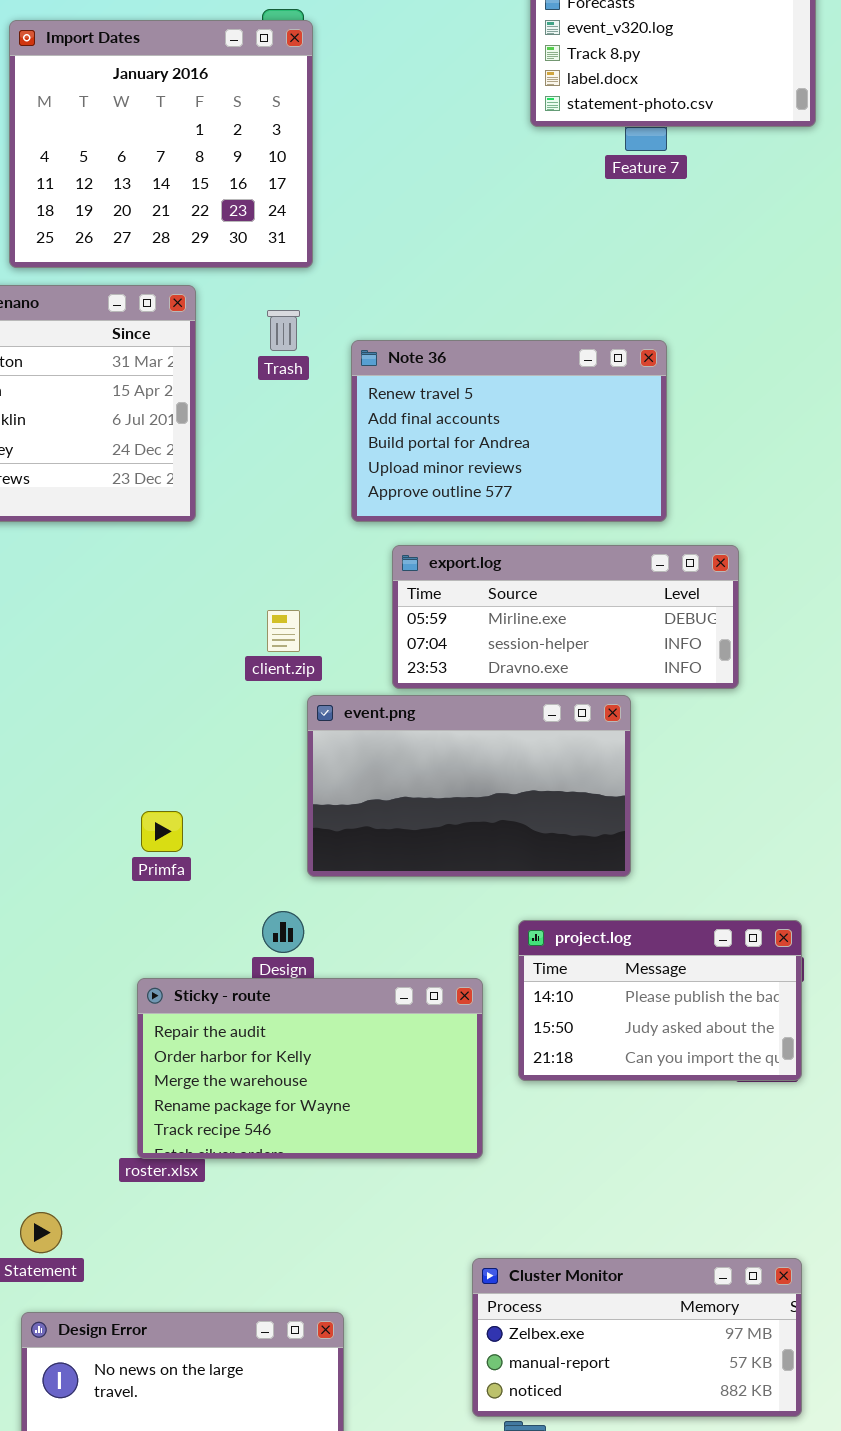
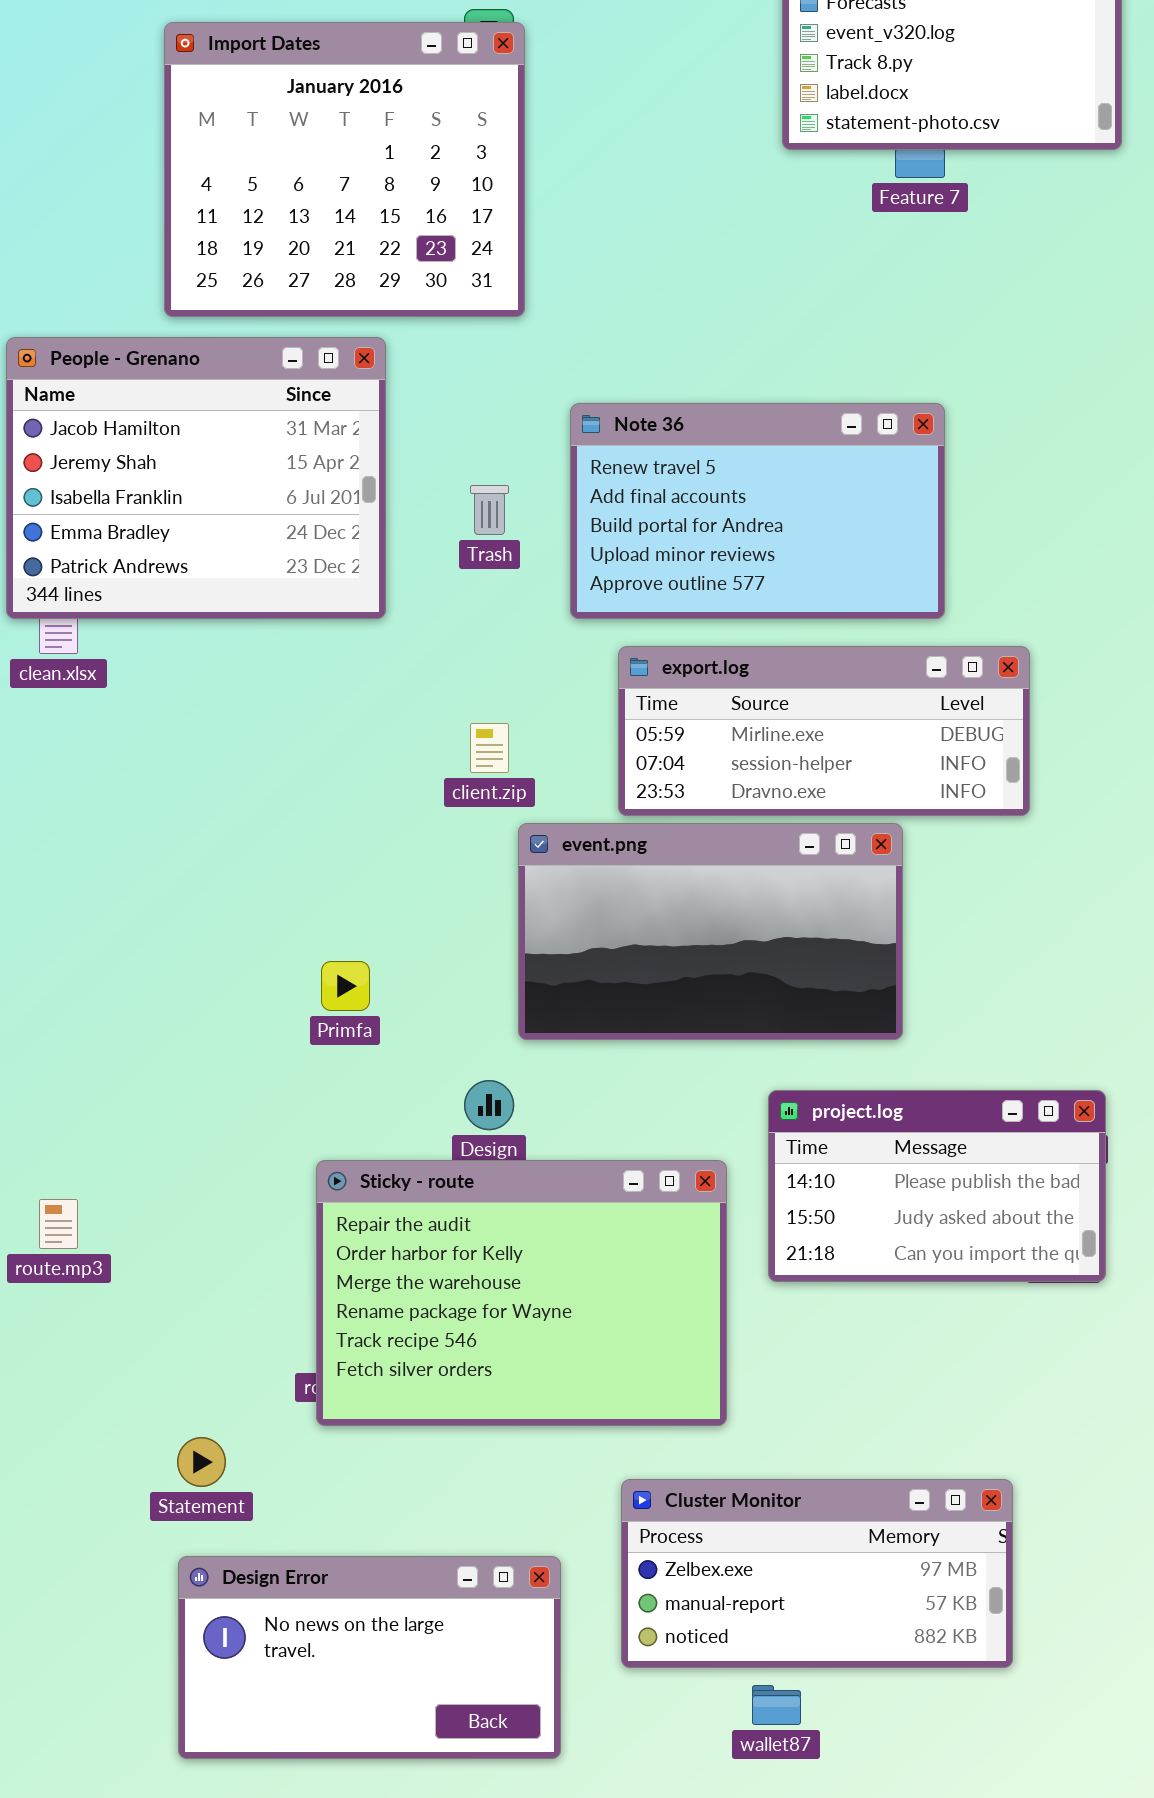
Trash: [267,310,300,351] -> [470,485,509,535], moved
Sticky - route: [137,978,483,1159] -> [316,1160,727,1426], resized
Cluster Monitor: [472,1258,802,1417] -> [621,1479,1013,1668], moved

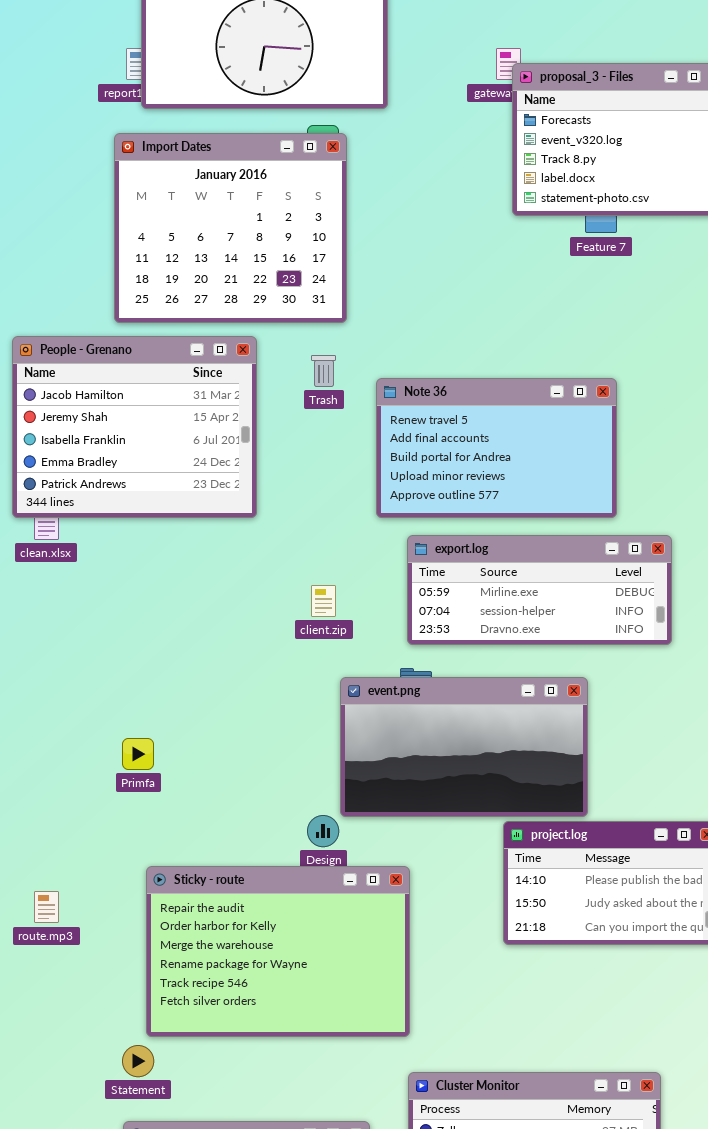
Trash: [470,485,509,535] -> [311,355,336,387], moved
event.png: [518,823,903,1040] -> [340,677,588,817], moved
Primfa: [321,961,370,1011] -> [122,738,154,770], moved
Sticky - route: [316,1160,727,1426] -> [146,866,410,1037], moved

